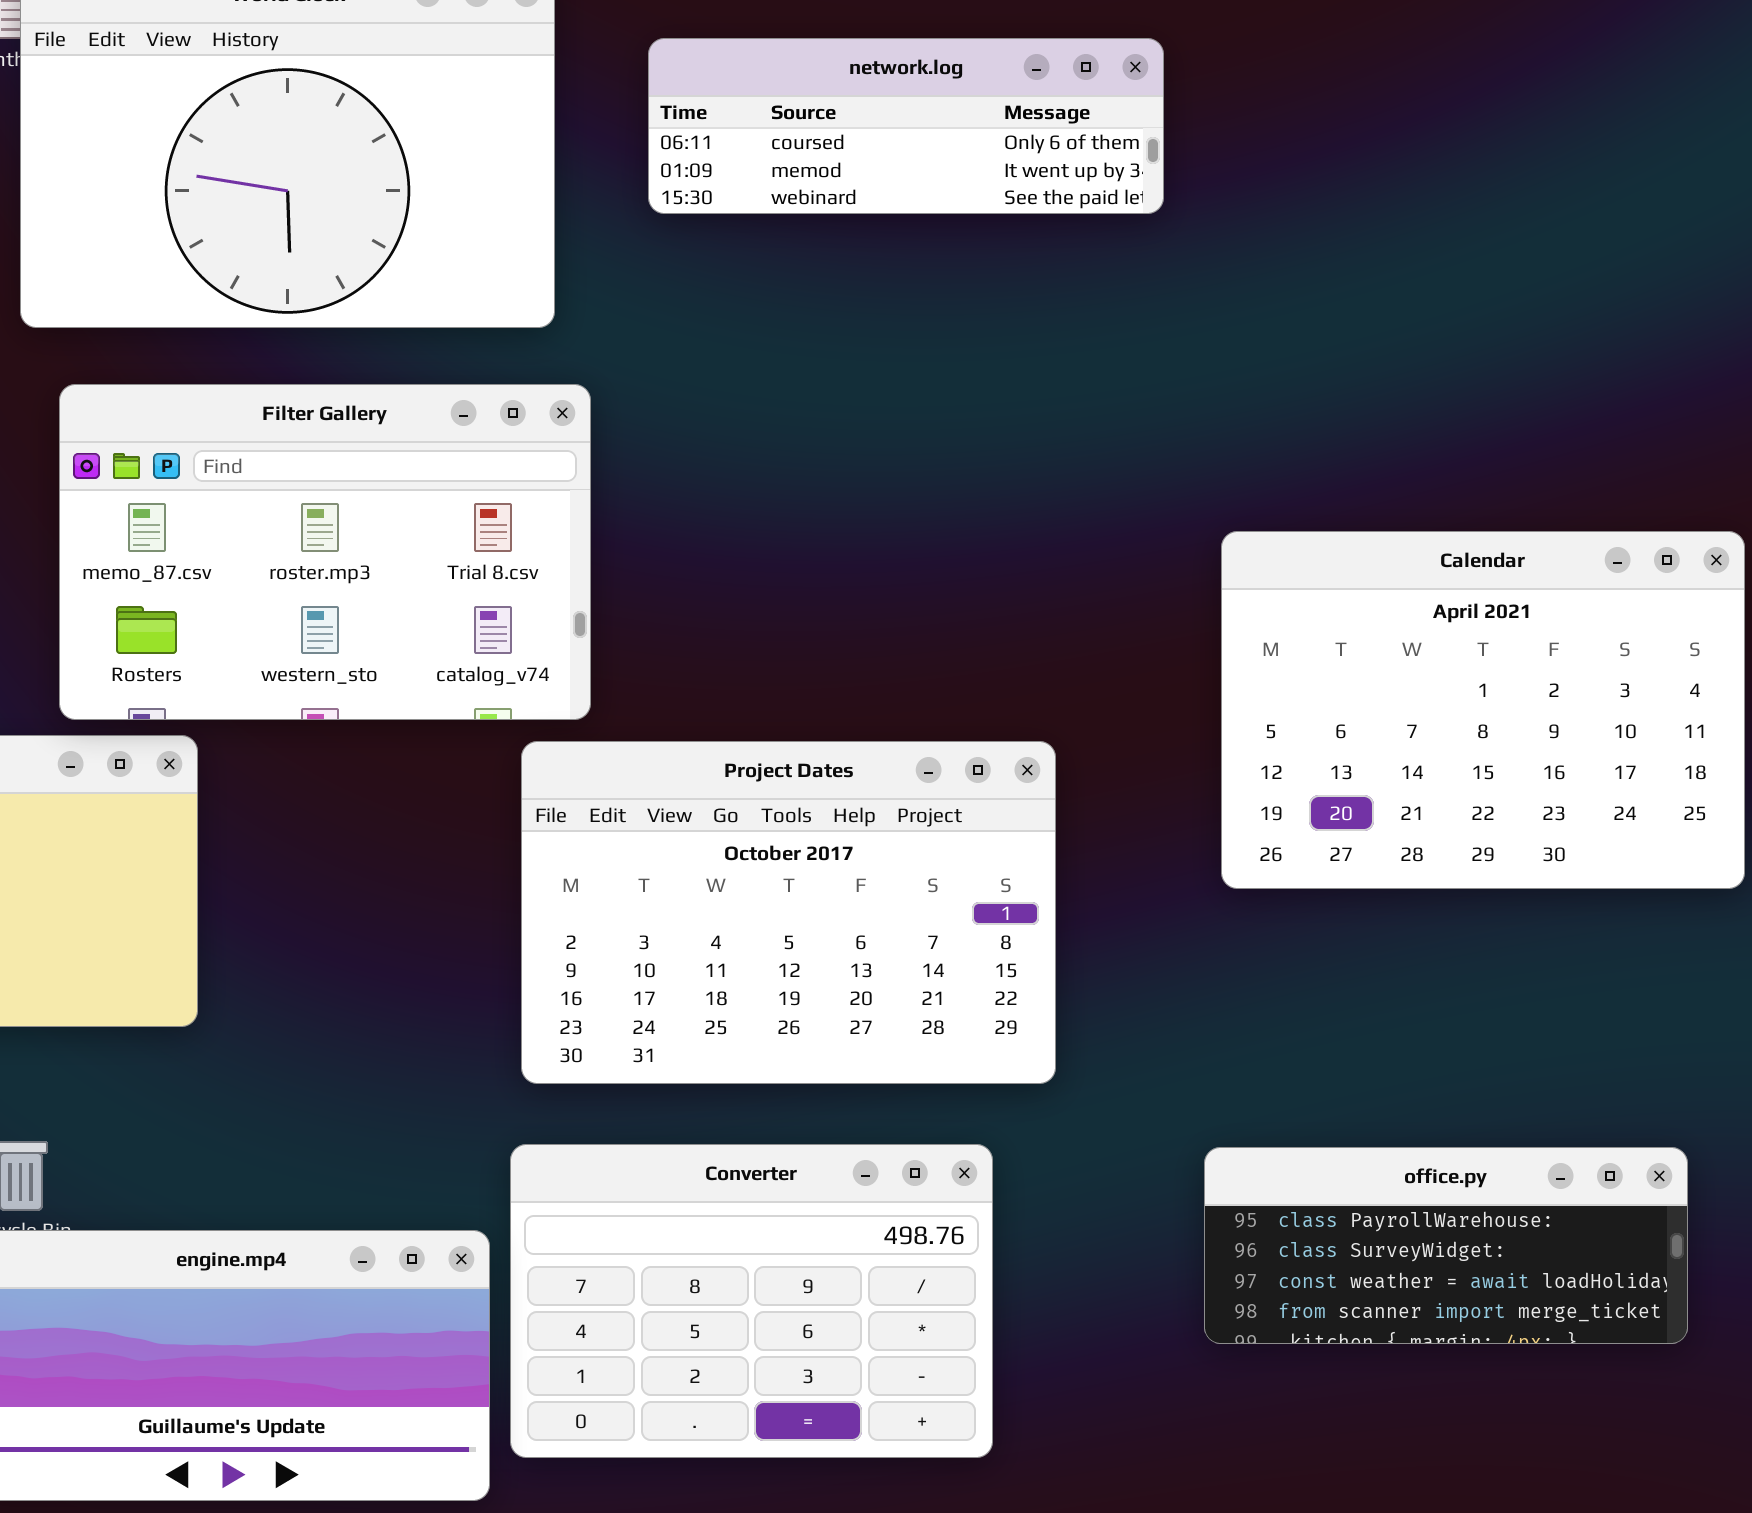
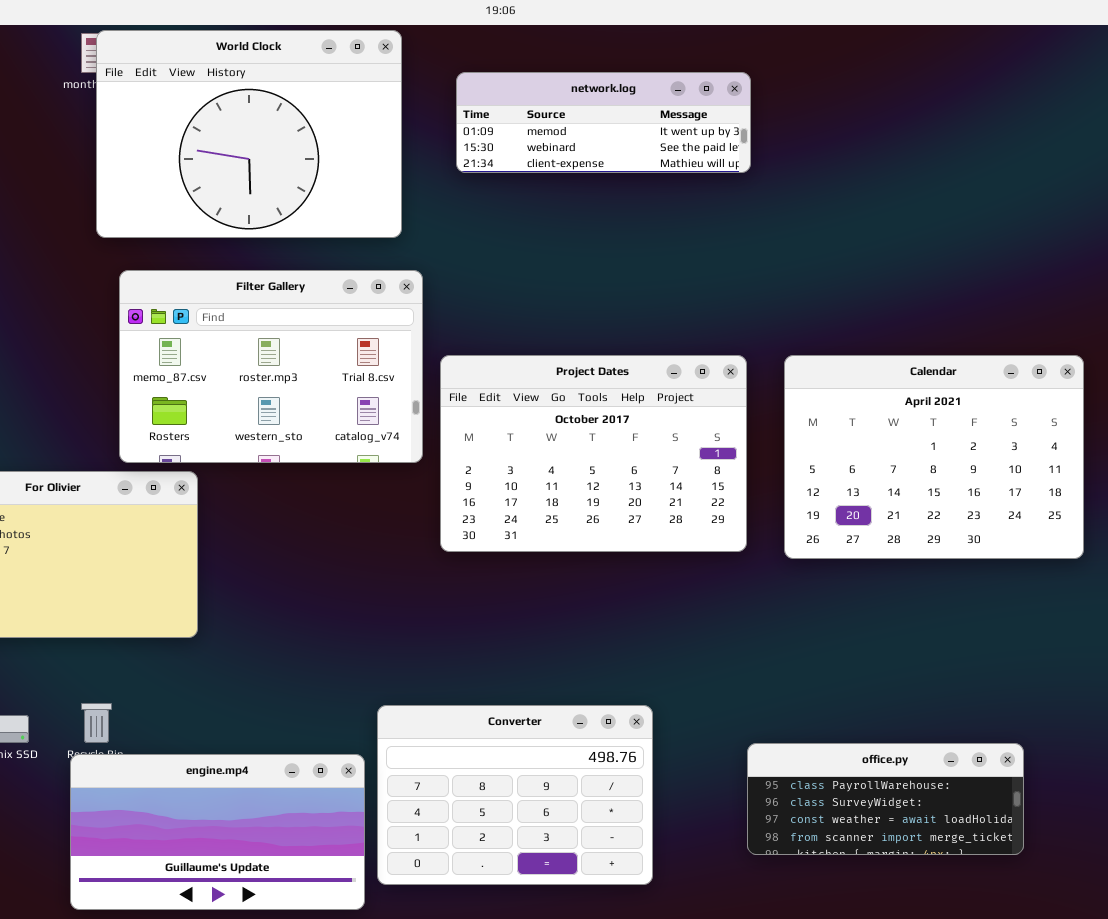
network.log: [648,38,1164,214] -> [456,72,751,173], scrolled down 1 row
Project Dates: [521,741,1056,1084] -> [440,355,747,552], moved
office.py: [1204,1147,1688,1344] -> [747,743,1024,855], moved

